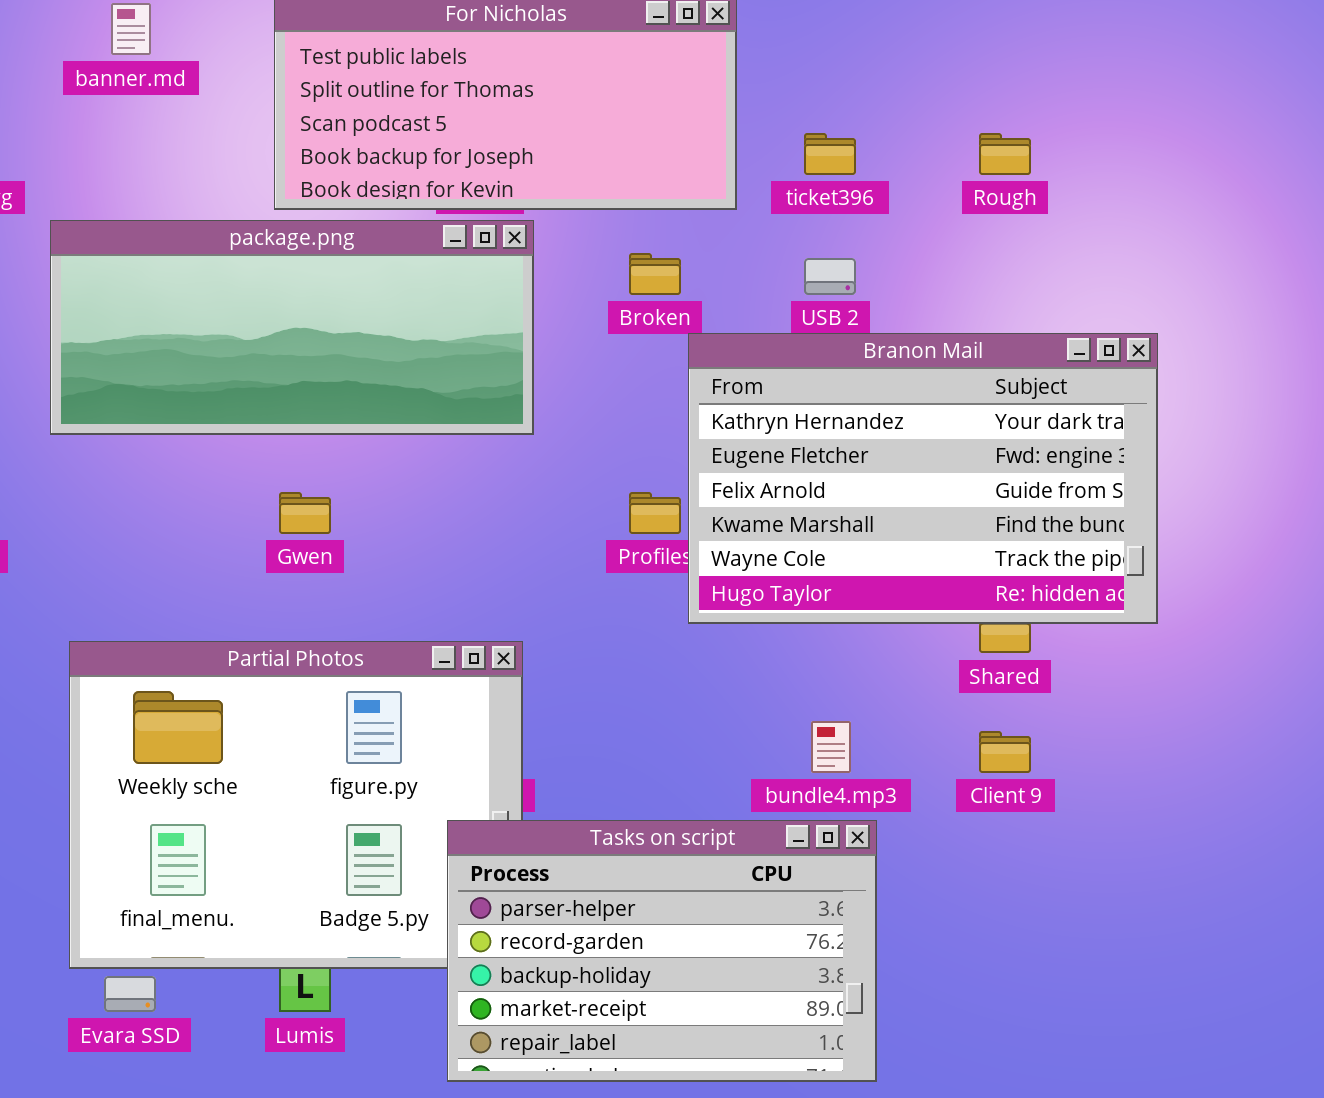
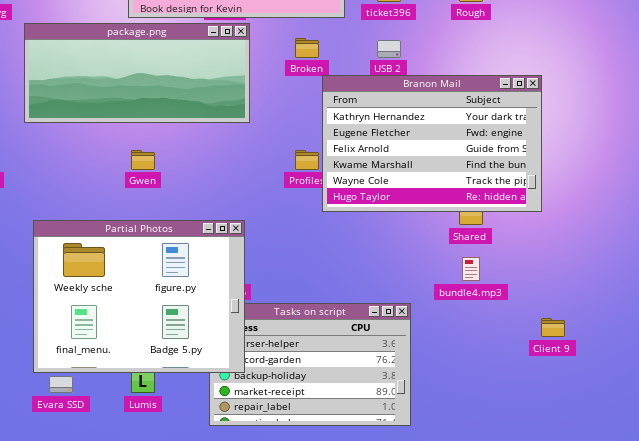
Partial Photos: [69,641,523,969] -> [33,220,245,373], raised
bundle4.mp3: [811,721,851,773] -> [462,257,480,281], moved
Client 9: [979,731,1031,773] -> [541,318,565,337], moved

